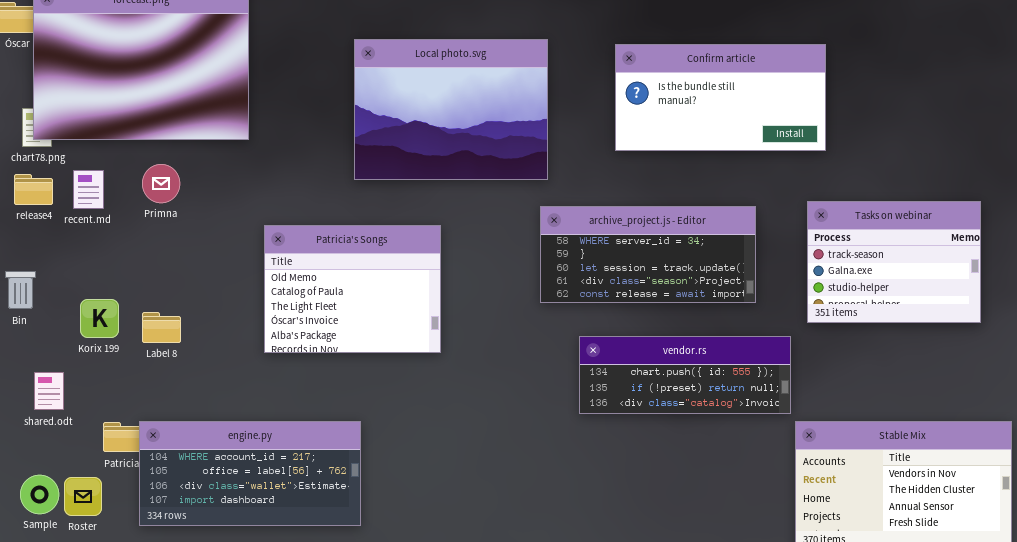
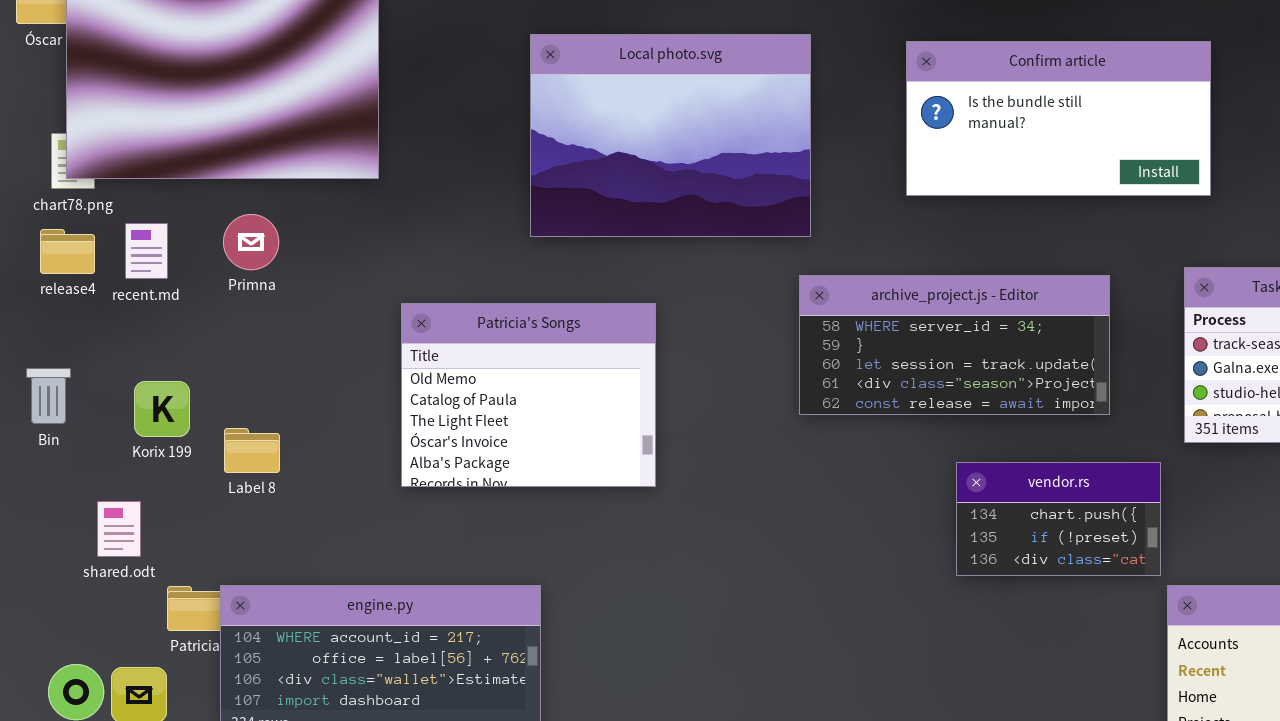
Korix 199: [80,299,119,338] -> [134,381,190,437], moved
vendor.rs: [579,336,791,414] -> [956,462,1161,576], resized
shared.odt: [34,372,64,410] -> [97,501,141,557], moved

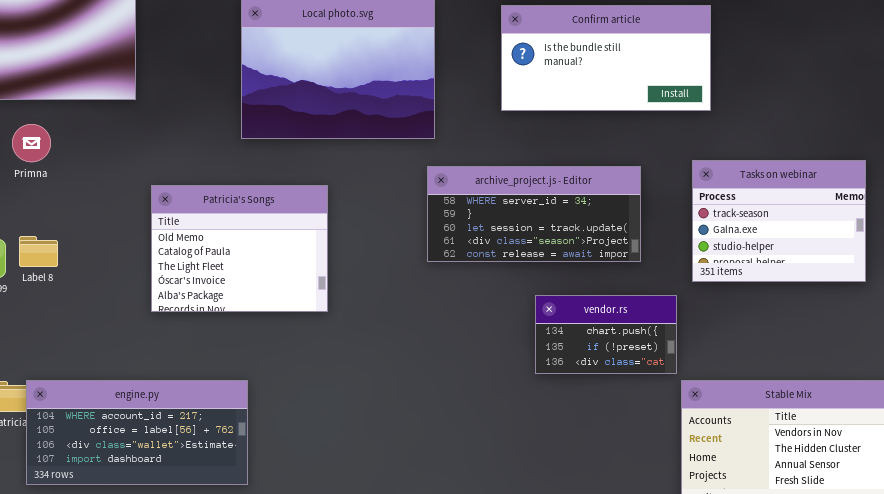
Primna: [223,214,279,270] -> [12,124,51,162], moved
Label 8: [224,428,280,473] -> [19,236,58,267], moved

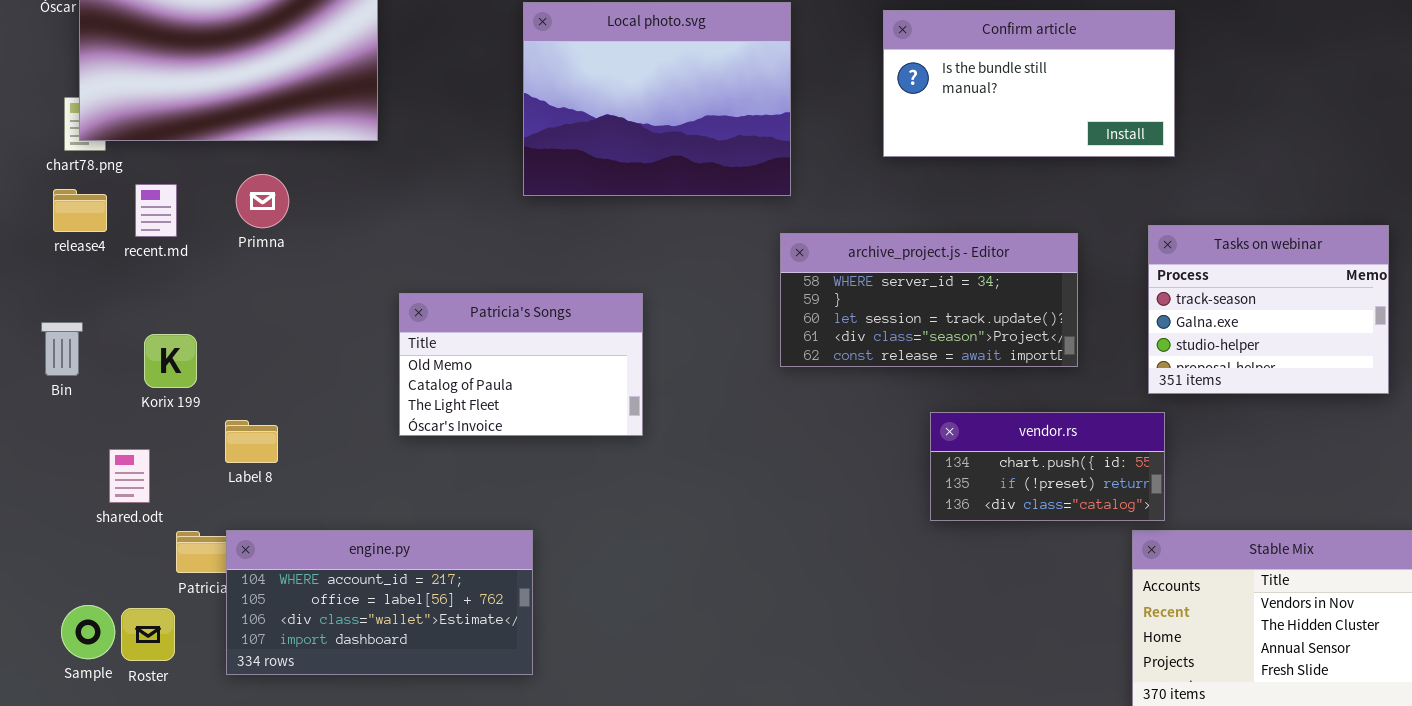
Primna: [12,124,51,162] -> [236,174,289,228], moved
Patricia's Songs: [151,185,328,312] -> [399,293,643,436], resized
Label 8: [19,236,58,267] -> [225,420,278,463], moved
vendor.rs: [535,295,677,374] -> [930,412,1165,521], resized

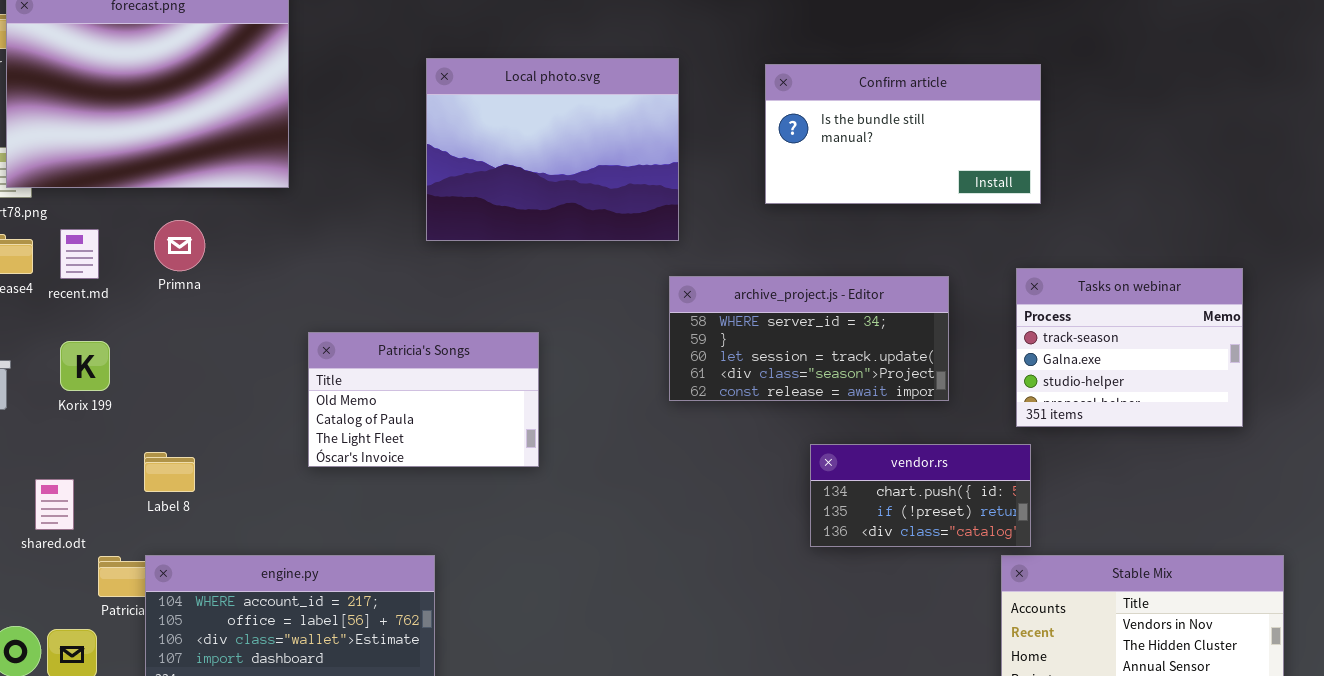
Korix 199: [144,334,197,388] -> [60,341,110,391], moved

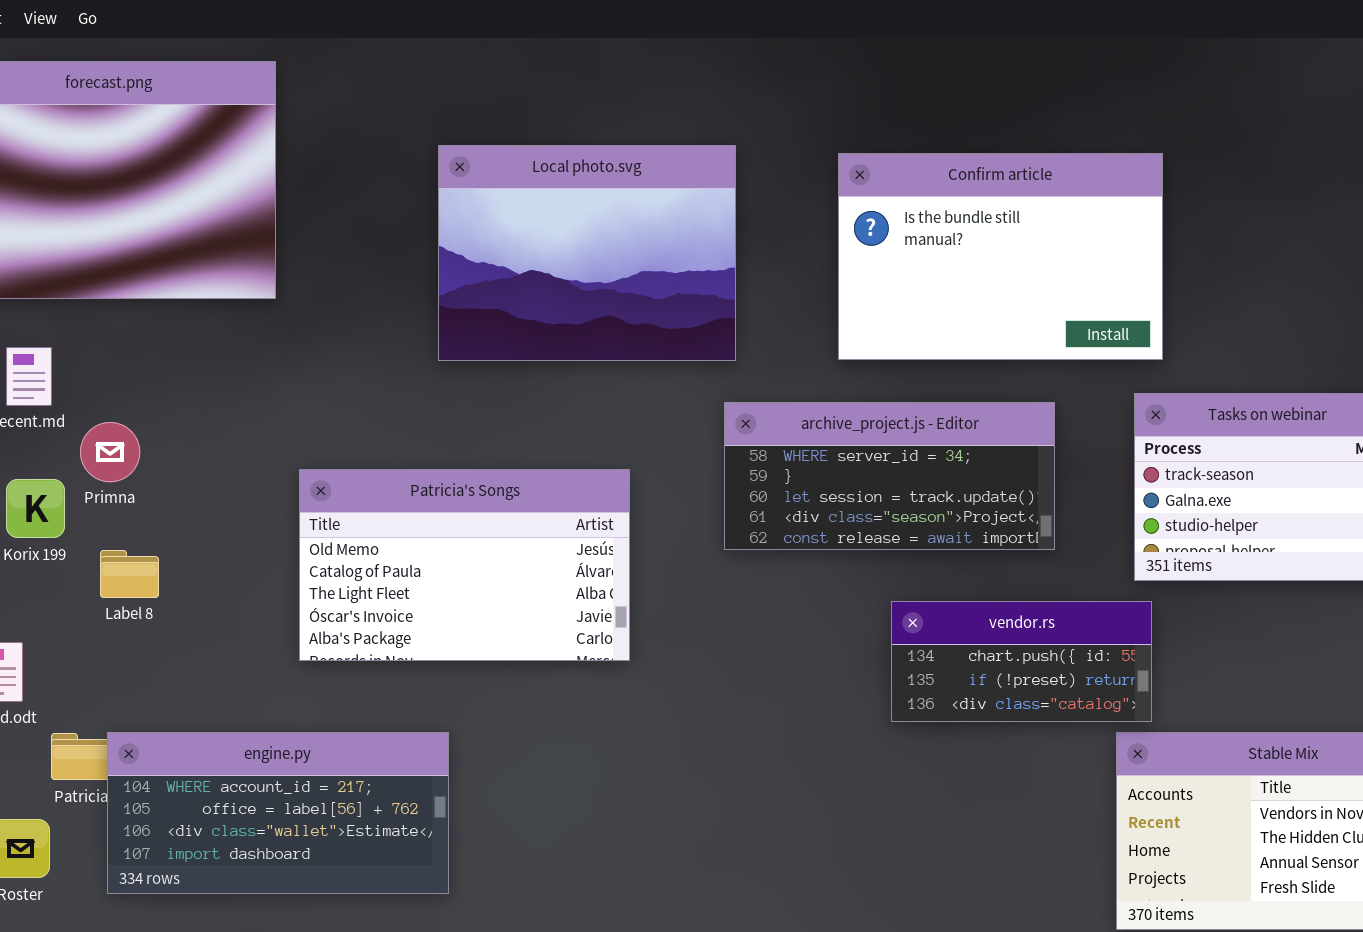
Confirm article: [765,64,1041,204] -> [838,153,1163,360], resized
Primna: [154,220,205,271] -> [80,422,140,482], moved
Patricia's Songs: [308,332,539,467] -> [299,469,630,661], resized
Label 8: [144,452,195,492] -> [100,550,159,598], moved

